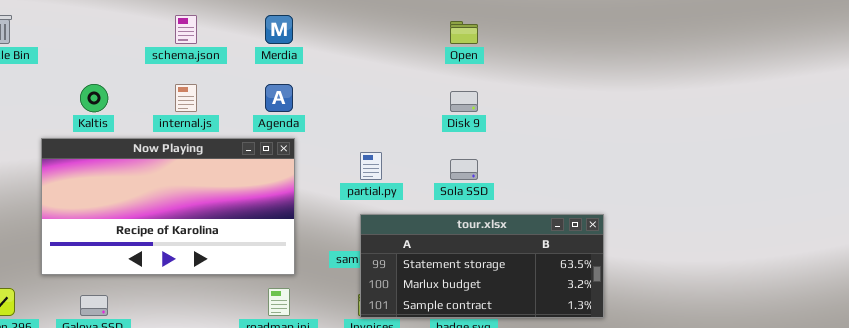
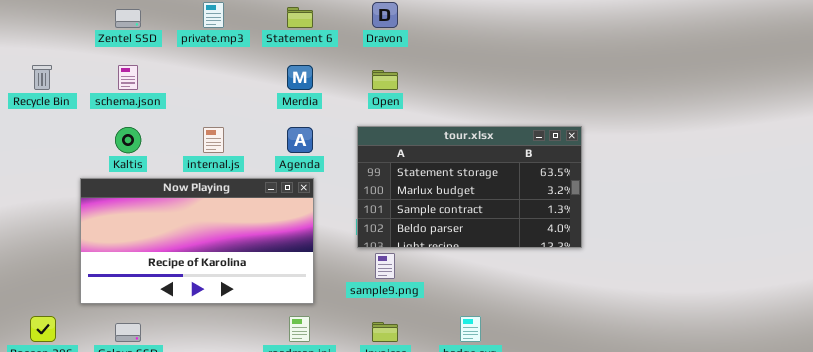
schema.json: [175,15,197,44] -> [118,65,138,90], moved
Open: [450,21,478,44] -> [372,70,398,90], moved
tour.xlsx: [360,214,604,318] -> [357,126,582,248], moved, resized

